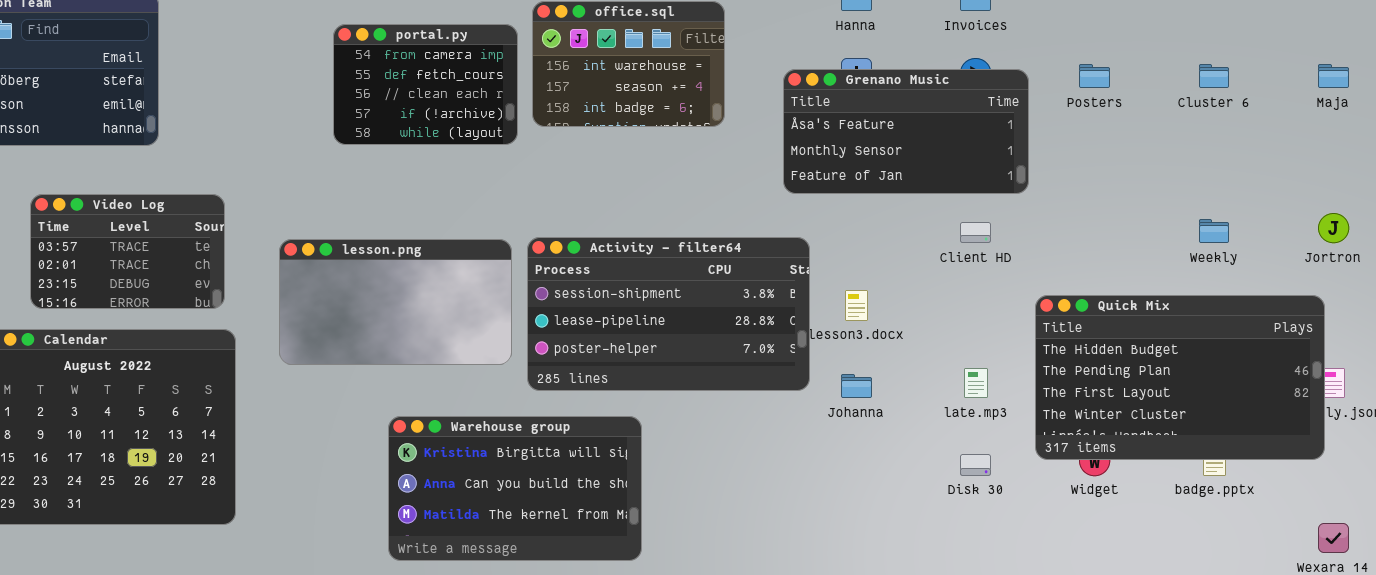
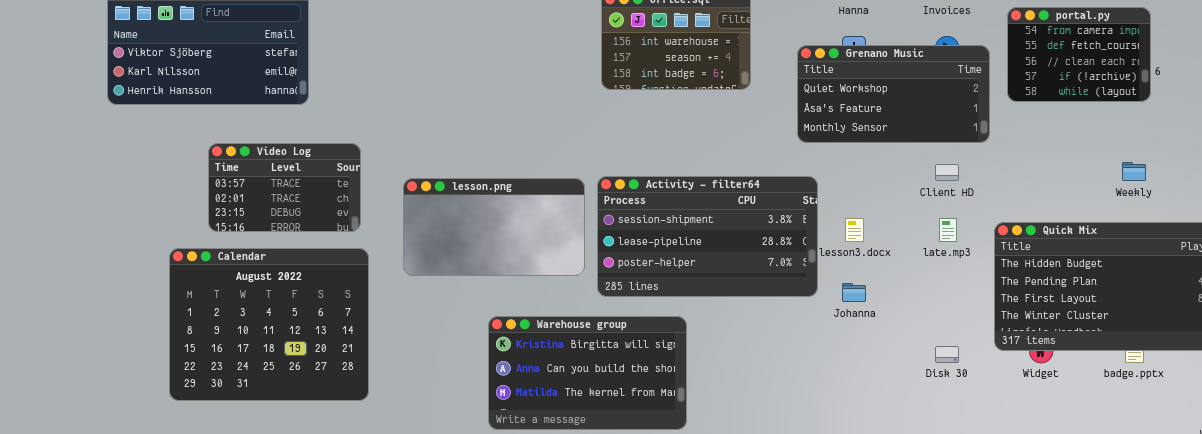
portal.py: [333,24,518,145] -> [1007,7,1151,102], moved
Grenano Music: [783,69,1029,194] -> [797,45,990,143], scrolled up 1 row
late.mp3: [964,368,988,398] -> [939,218,957,242], moved

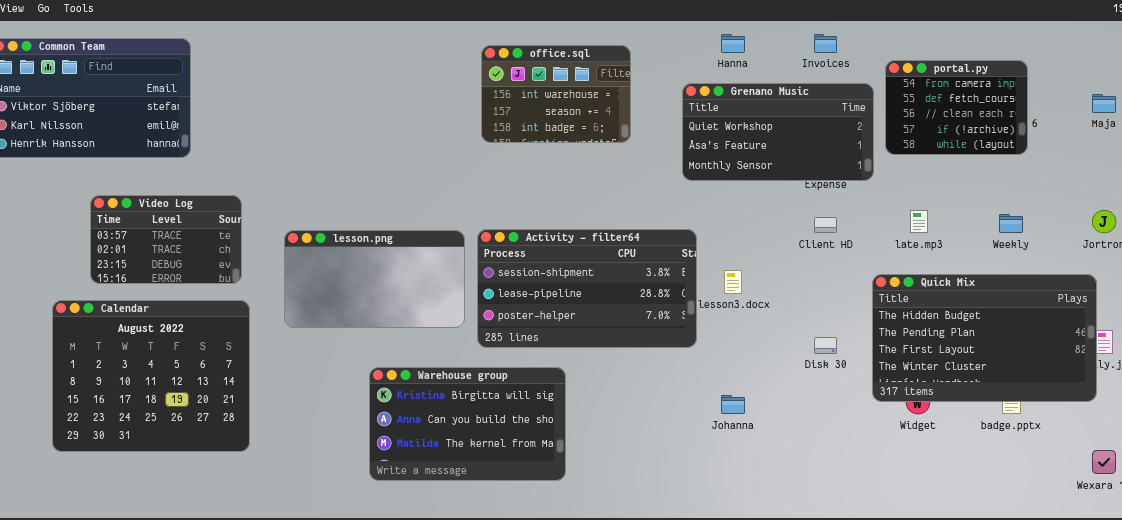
Grenano Music: [797,45,990,143] -> [682,83,874,181], moved
late.mp3: [939,218,957,242] -> [910,210,928,233], moved
Johanna: [842,283,866,302] -> [721,395,745,414], moved
Disk 30: [935,346,959,363] -> [814,337,837,354], moved

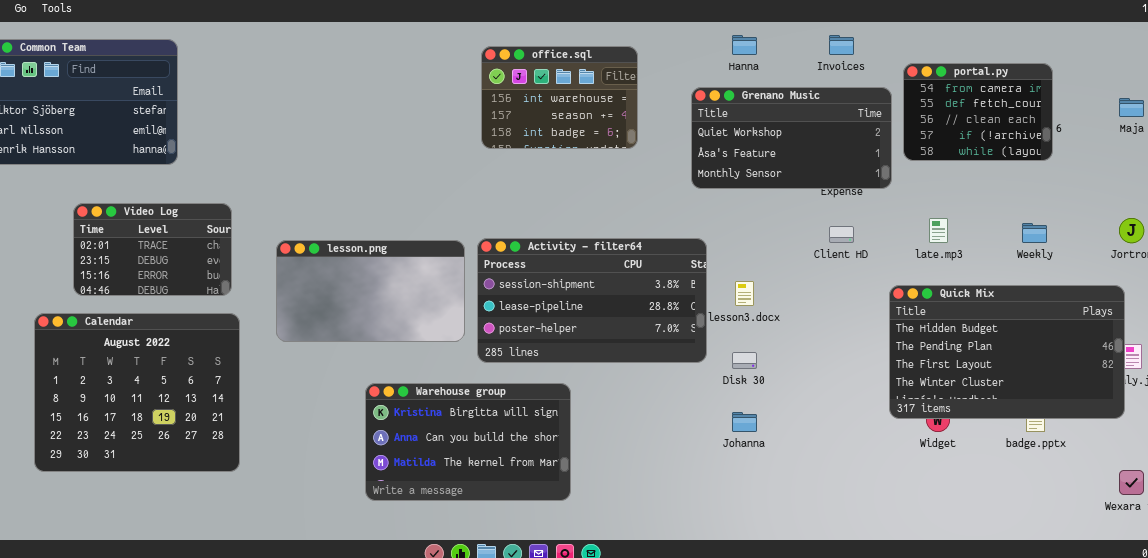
Video Log: [90,195,242,284] -> [73,203,232,296], scrolled down 1 row
Disk 30: [814,337,837,354] -> [732,352,757,369], moved

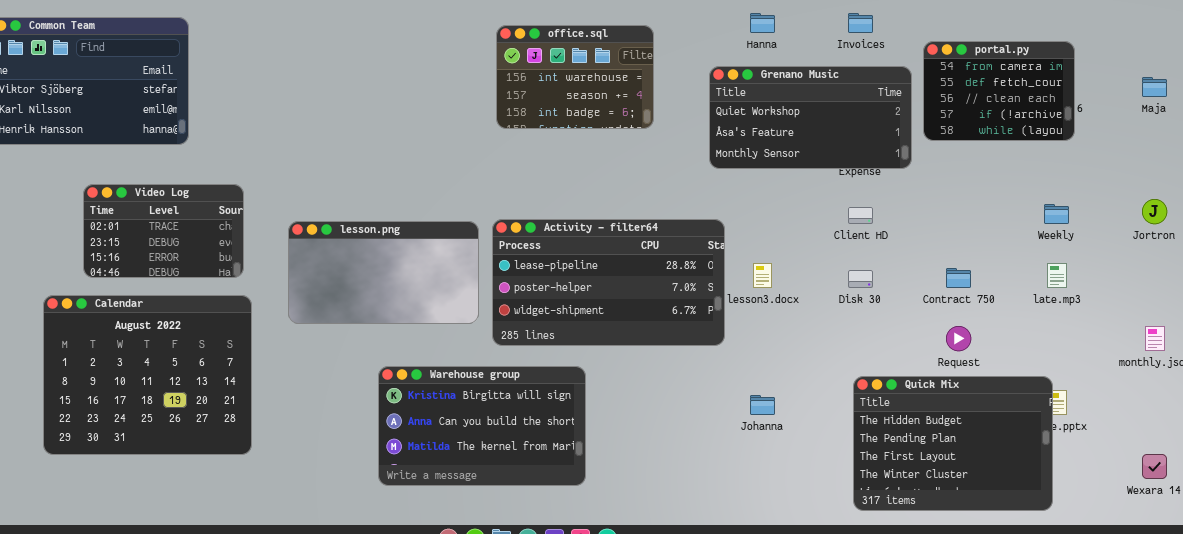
late.mp3: [929,218,948,243] -> [1047,263,1067,288], moved
Activity - filter64: [477,238,707,363] -> [492,219,725,346], scrolled down 1 row
Quick Mix: [889,285,1125,419] -> [853,376,1053,511], moved, resized
Disk 30: [732,352,757,369] -> [848,270,873,288], moved

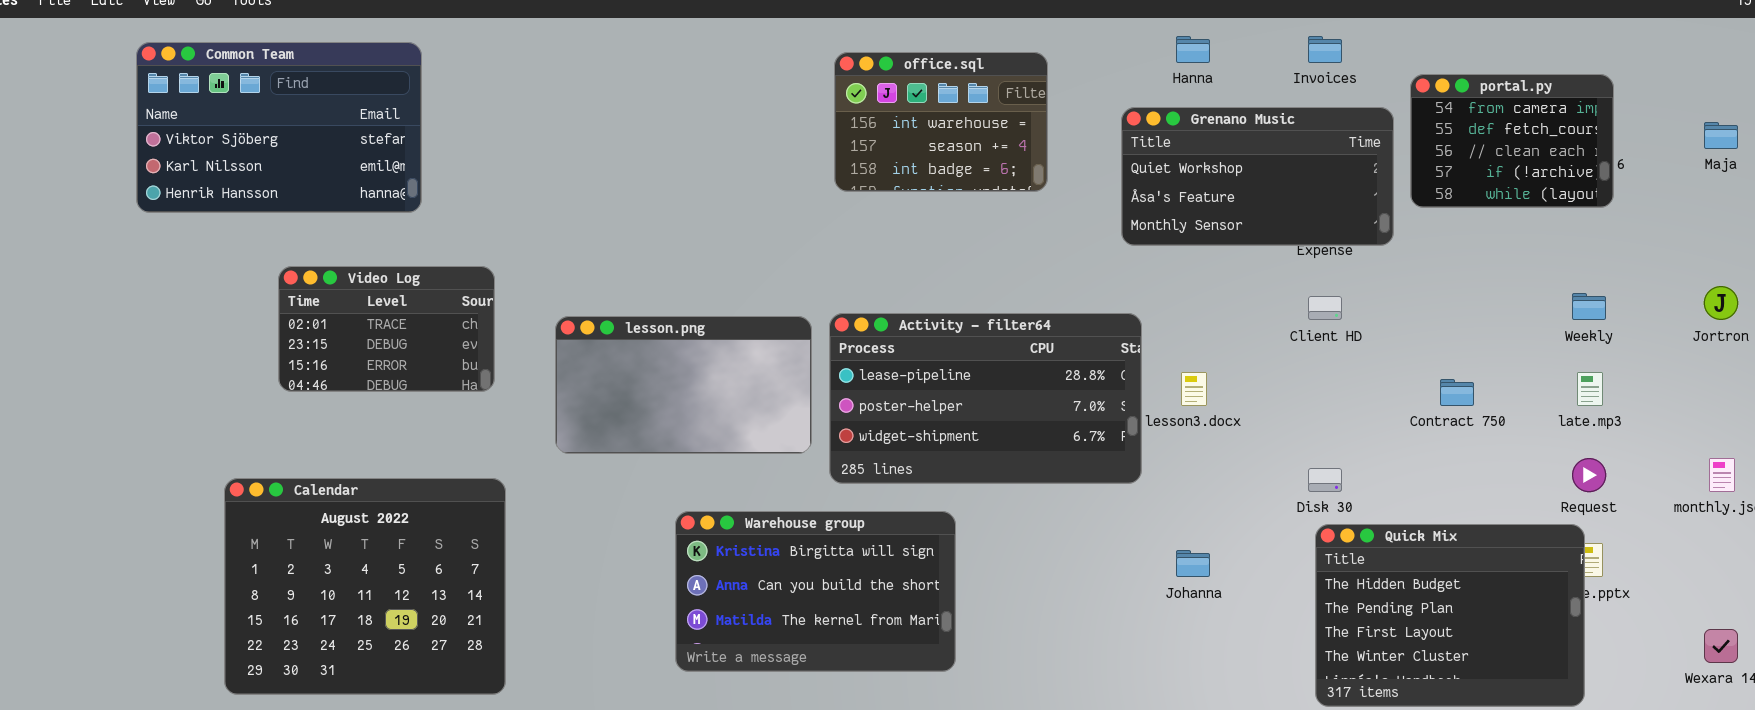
Disk 30: [848,270,873,288] -> [1308,468,1342,492], moved
Calendar: [43,295,252,455] -> [224,478,506,695], moved
Request: [946,326,971,351] -> [1572,458,1606,492], moved

